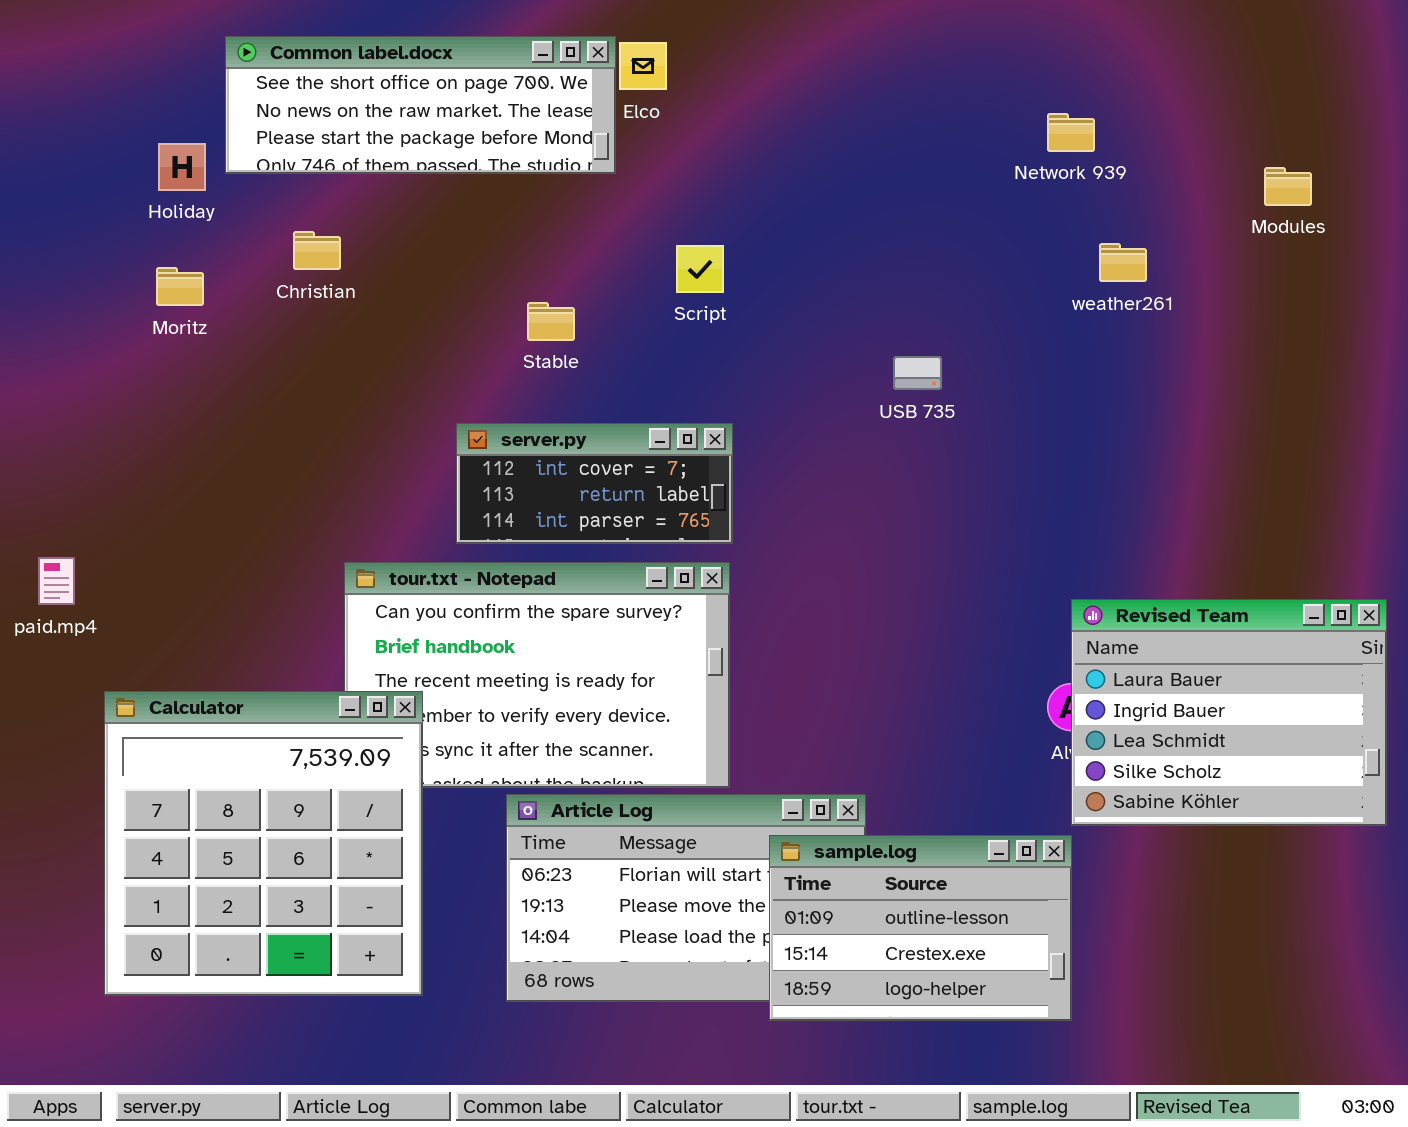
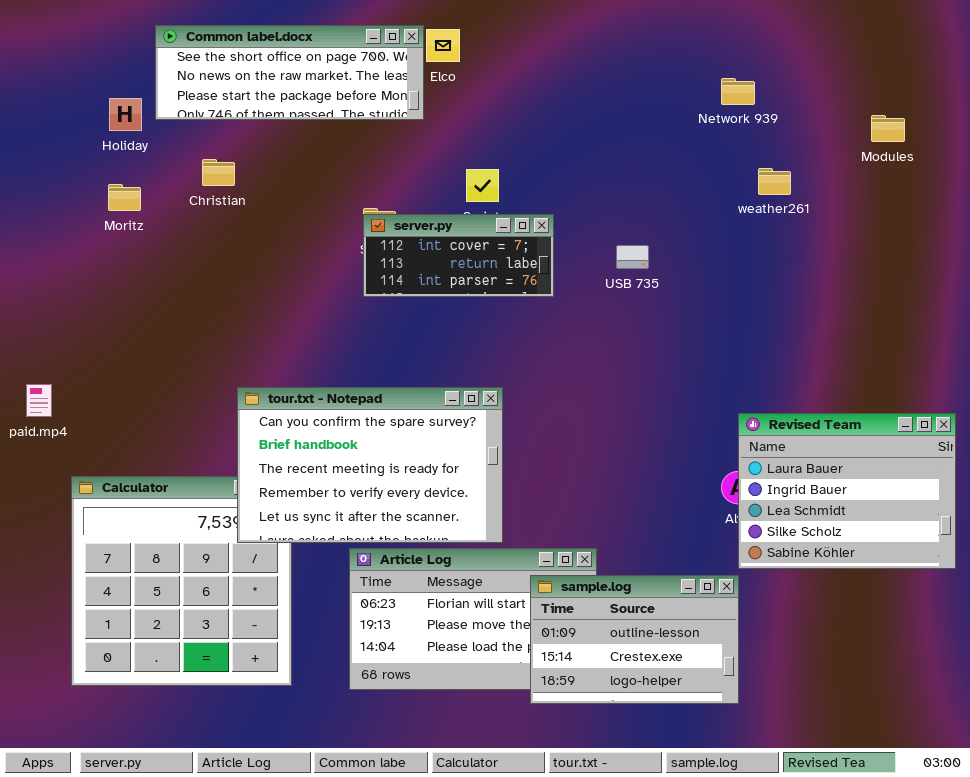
server.py: [456,423,733,544] -> [363,214,554,297], moved
tour.txt - Notepad: [344,562,730,788] -> [237,387,503,543], raised

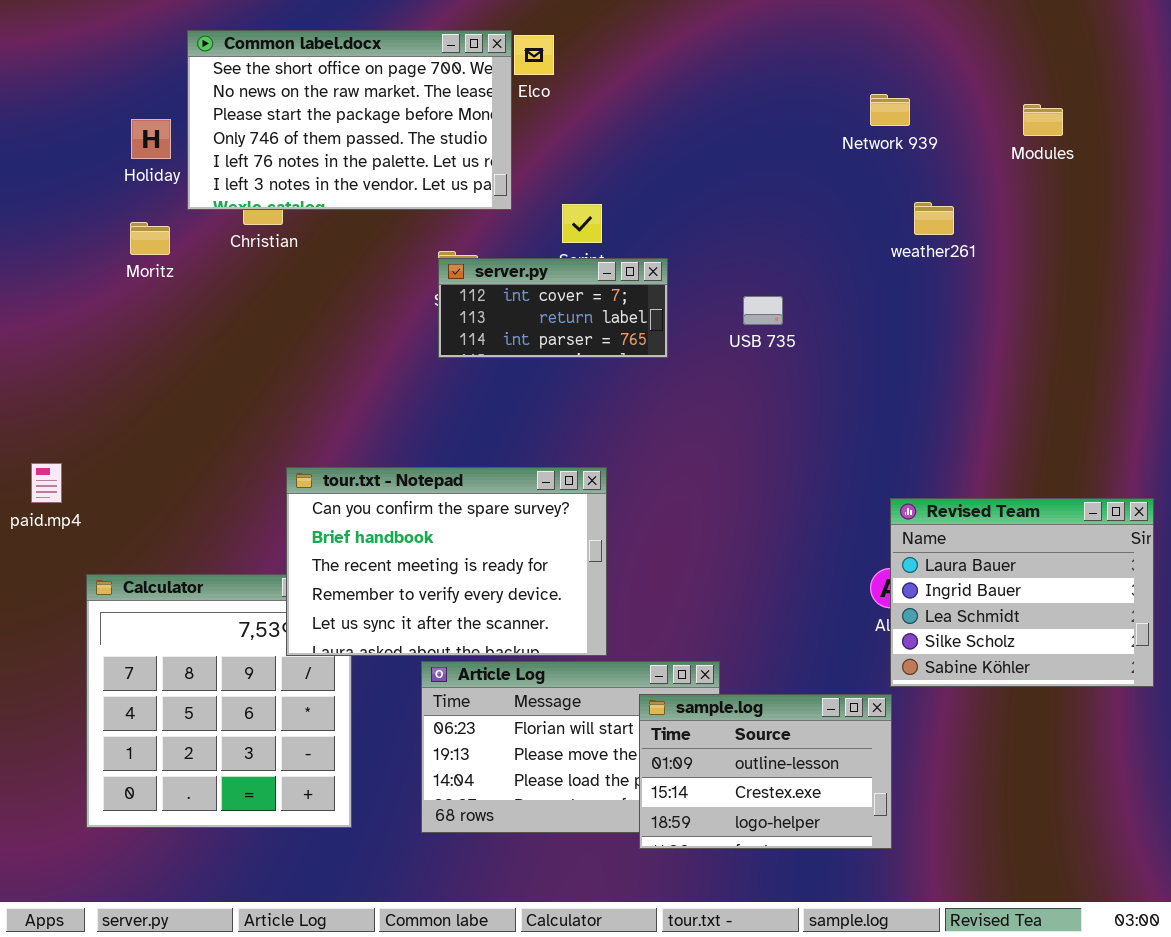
Common label.docx: [155,25,424,120] -> [187,30,512,210], resized
Modules: [871,115,905,142] -> [1023,104,1063,136], moved

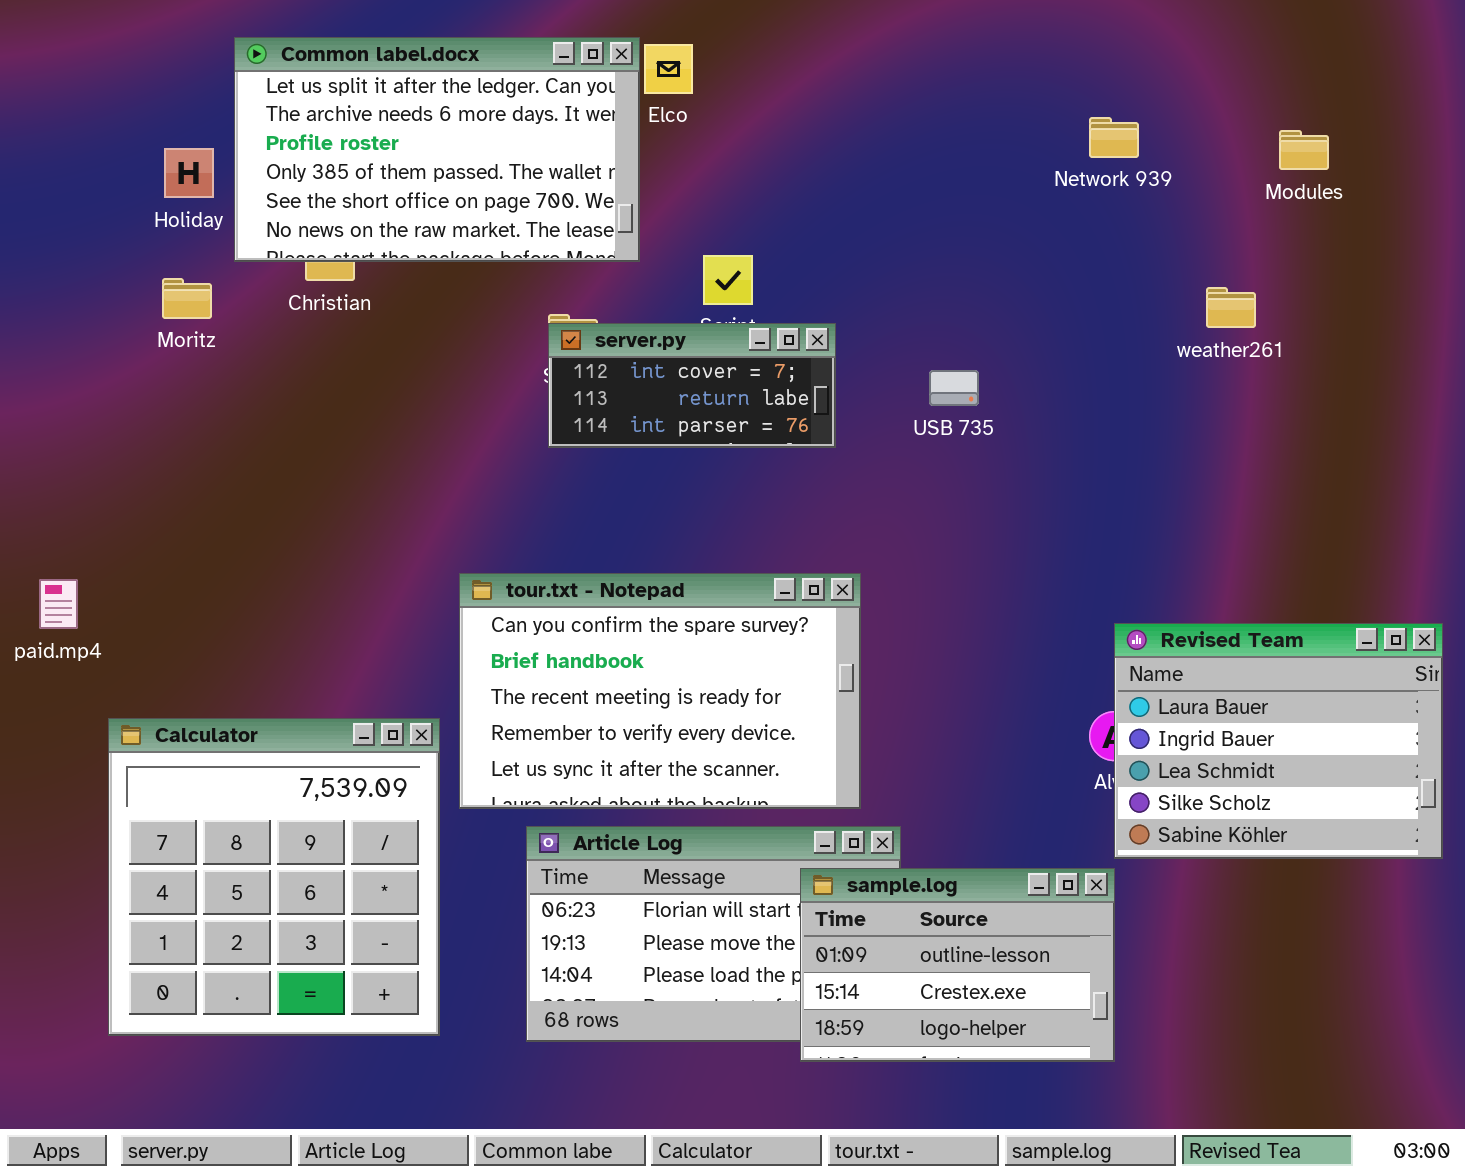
Common label.docx: [187,30,512,210] -> [234,37,640,262], scrolled up 4 rows
weather261: [914,202,954,235] -> [1206,287,1256,328], moved
tour.txt - Notepad: [286,467,607,656] -> [459,573,861,809], moved

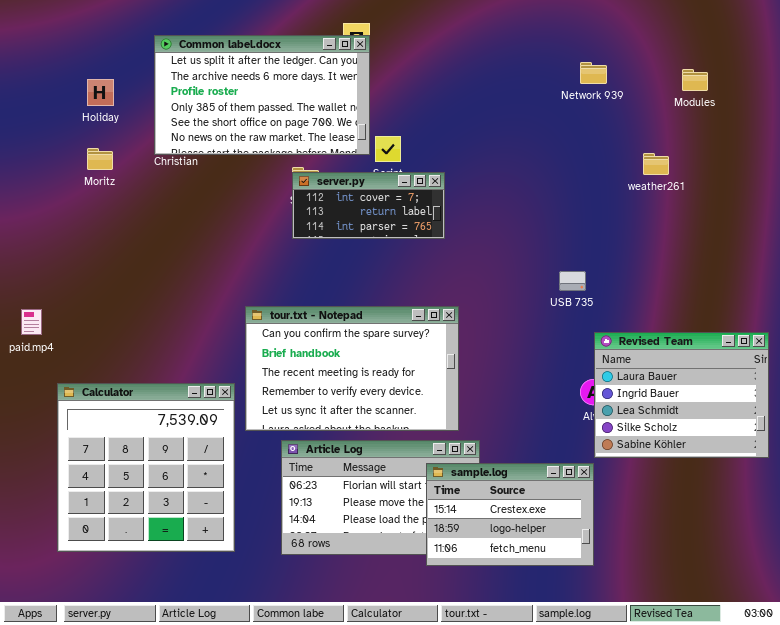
Common label.docx: [234,37,640,262] -> [154,35,370,155], moved
USB 735: [929,370,979,406] -> [559,271,586,291], moved
sample.log: [800,868,1115,1062] -> [426,463,594,566], scrolled down 1 row

